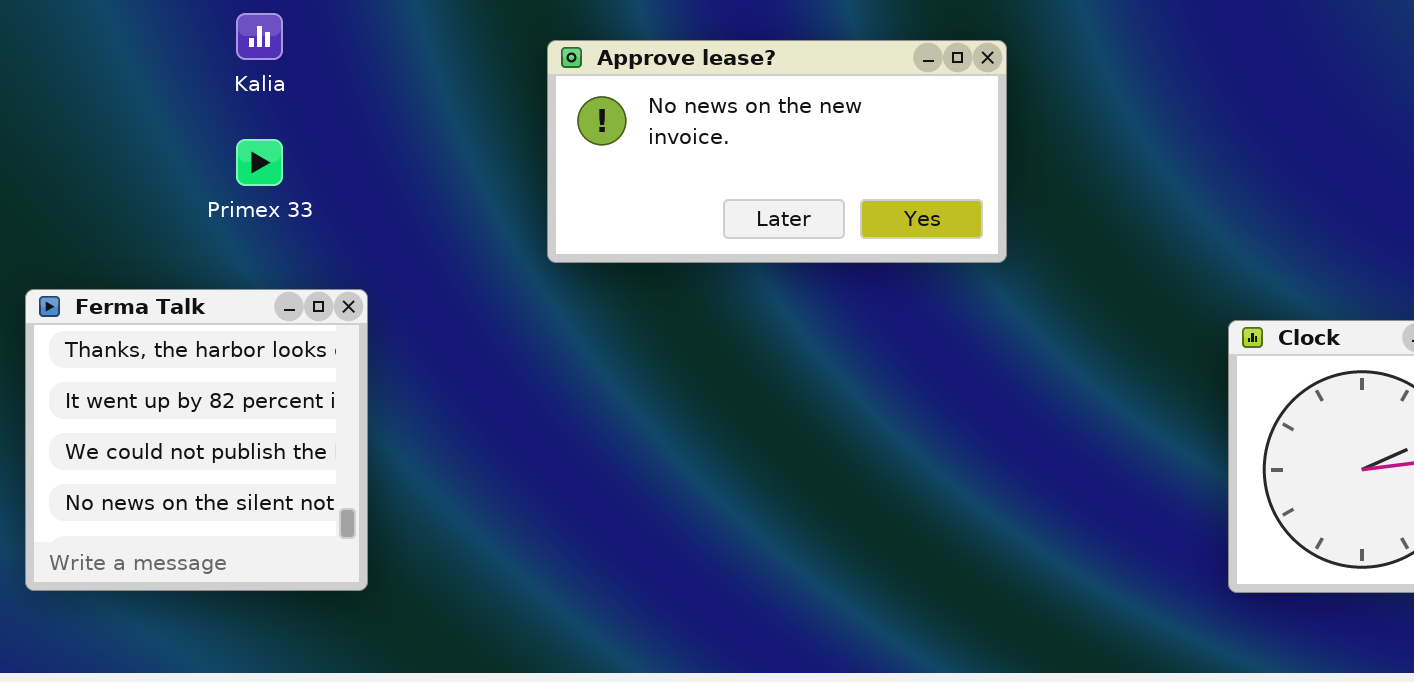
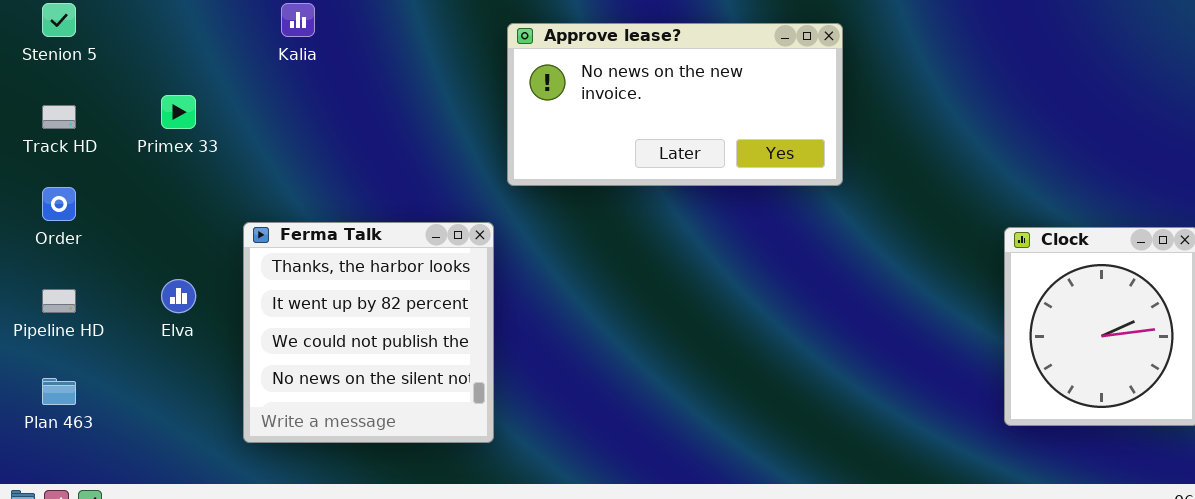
Primex 33: [236,139,283,186] -> [161,95,196,129], moved
Ferma Talk: [25,289,368,591] -> [243,222,494,443], moved

